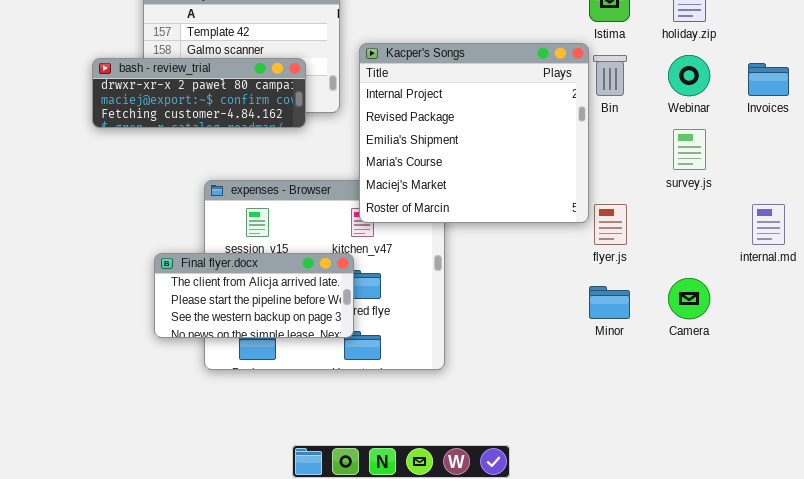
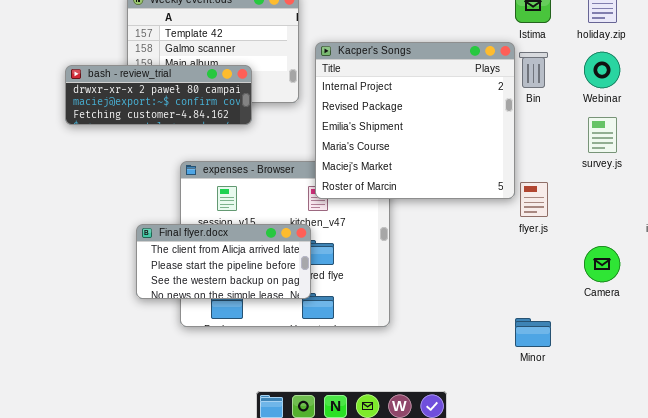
bash - review_trial: [92,58,306,128] -> [65,65,252,125], moved
Minor: [589,286,630,319] -> [515,318,551,347], moved

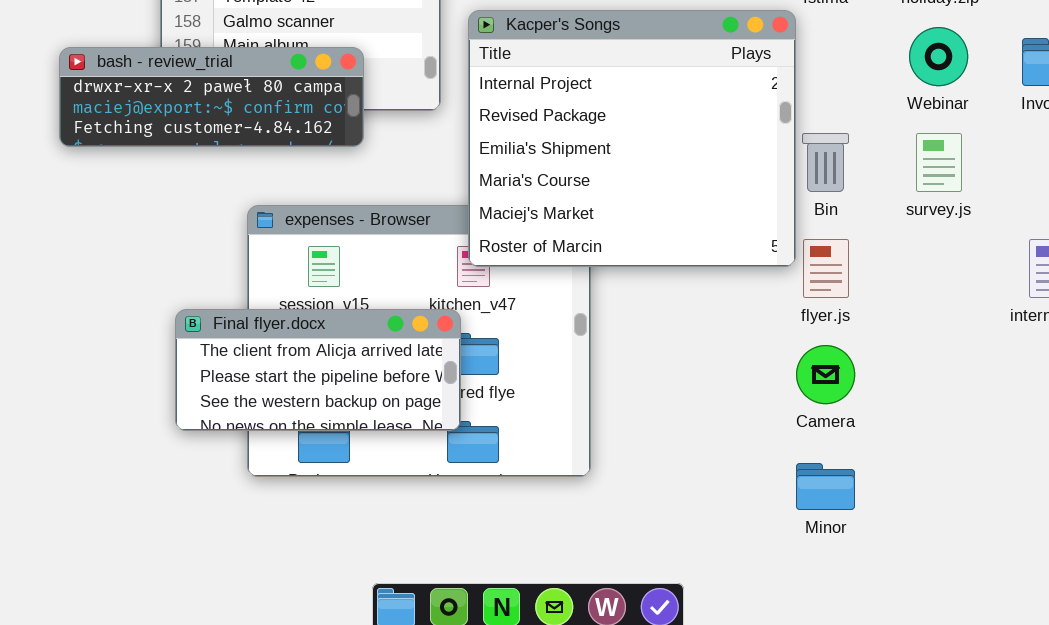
Bin: [519,52,548,88] -> [802,133,849,192], moved
Camera: [584,246,620,282] -> [796,345,855,404], moved

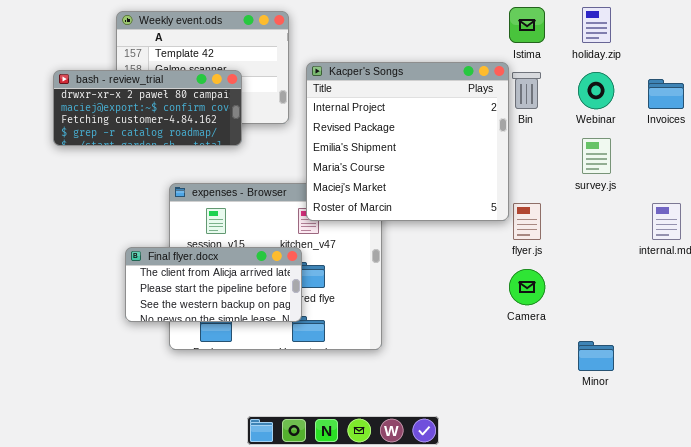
bash - review_trial: [59,47,364,147] -> [53,70,242,146], resized
Bin: [802,133,849,192] -> [512,72,541,109], moved
Minor: [796,463,855,510] -> [578,341,614,371], moved

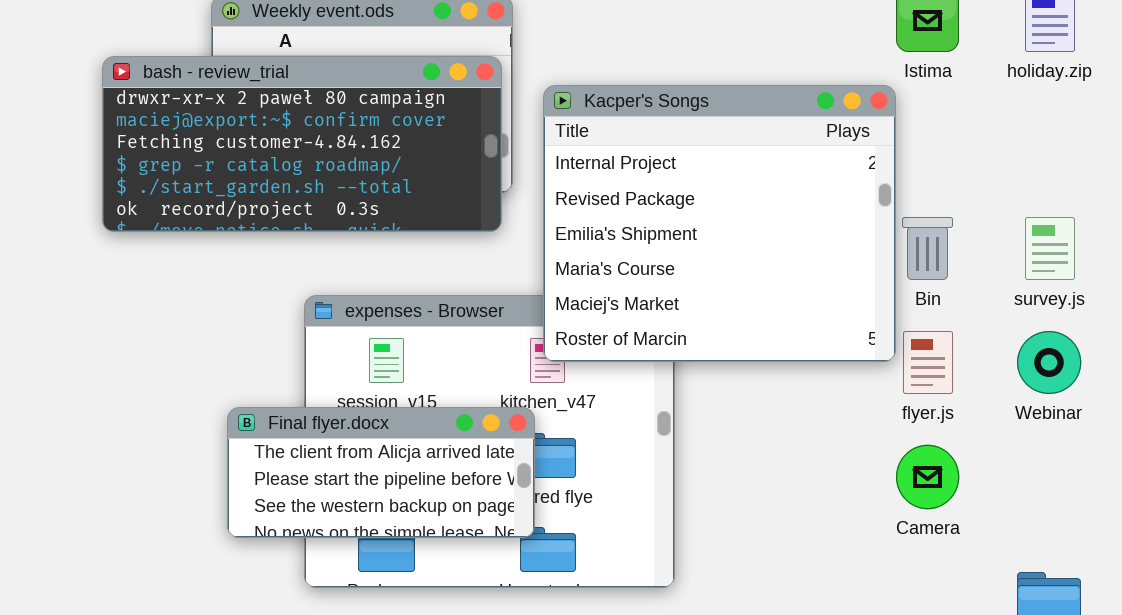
bash - review_trial: [53,70,242,146] -> [102,56,502,232], resized
Bin: [512,72,541,109] -> [902,217,953,280], moved
Webinar: [578,72,614,109] -> [1017,331,1081,394], moved

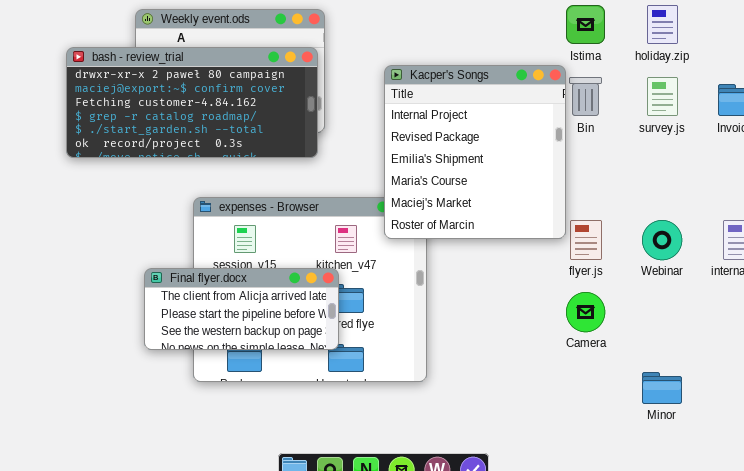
Kacper's Songs: [543,85,896,362] -> [384,65,566,239], resized
Bin: [902,217,953,280] -> [569,77,602,116], moved
survey.js: [1025,217,1075,280] -> [647,77,678,116], moved

